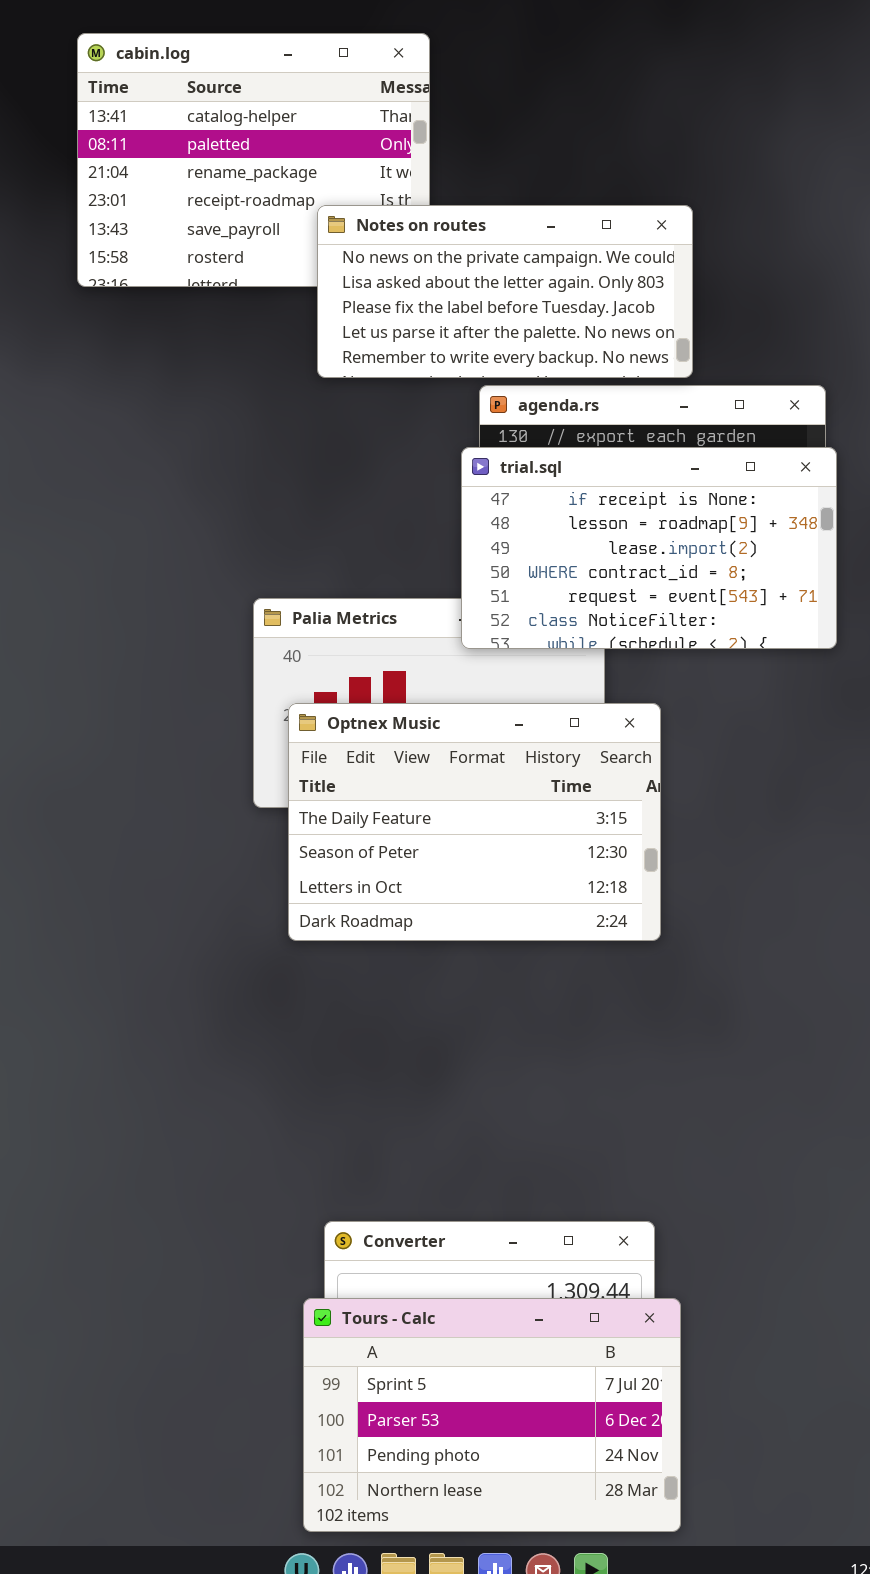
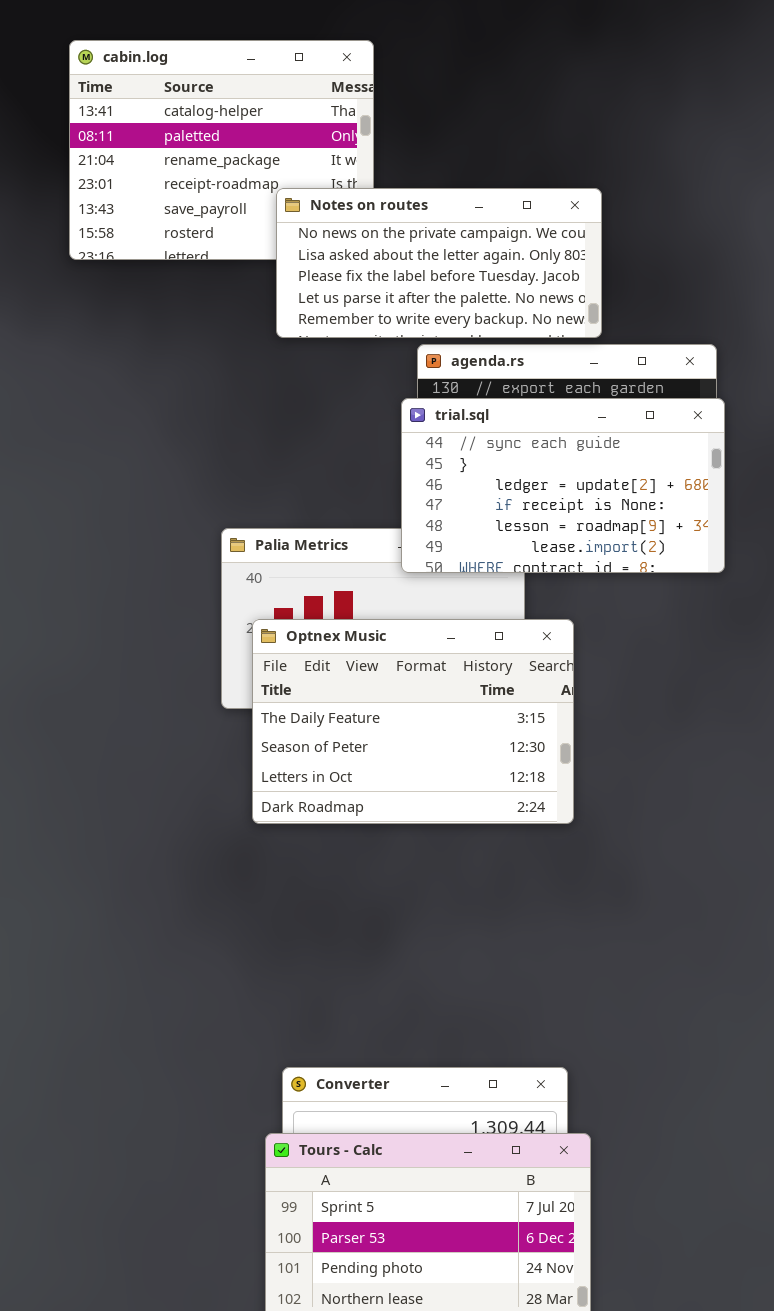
trial.sql: [461,447,837,649] -> [401,398,725,573], scrolled up 3 rows

